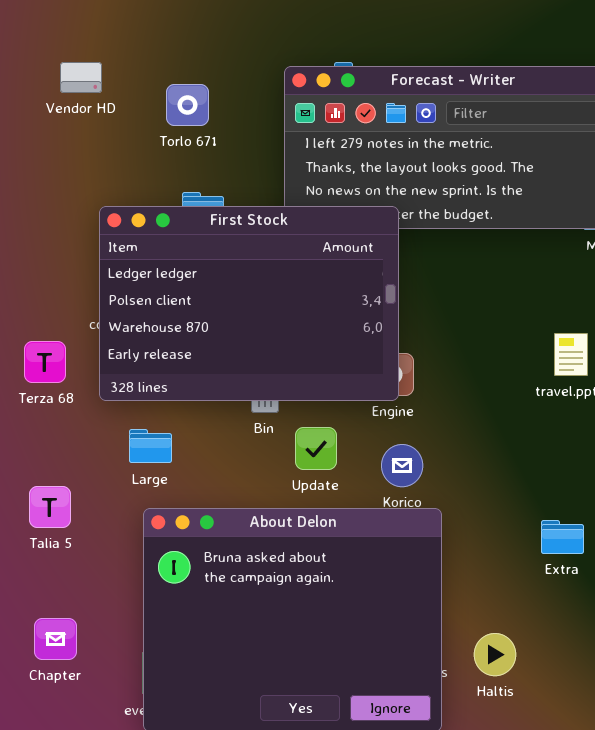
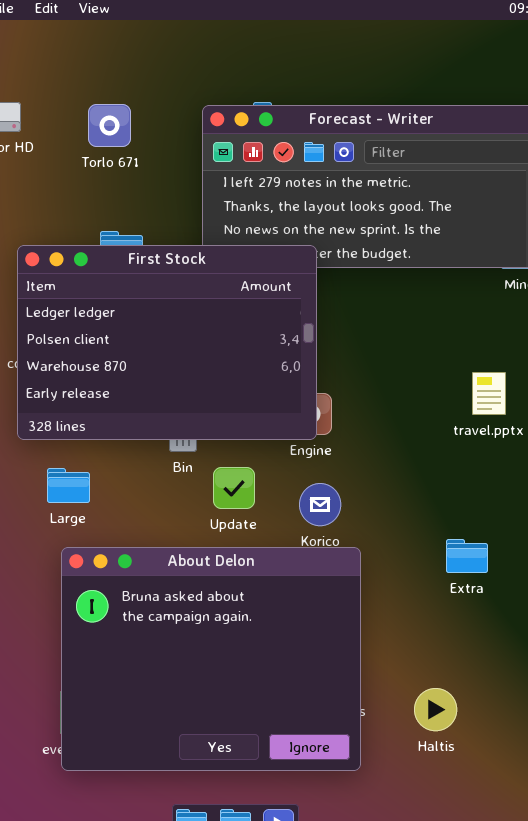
Torlo 671: [166,84,209,126] -> [88,104,131,147], moved
Extra: [541,520,584,554] -> [446,539,488,573], moved
Haltis: [474,633,516,676] -> [414,688,457,731], moved

